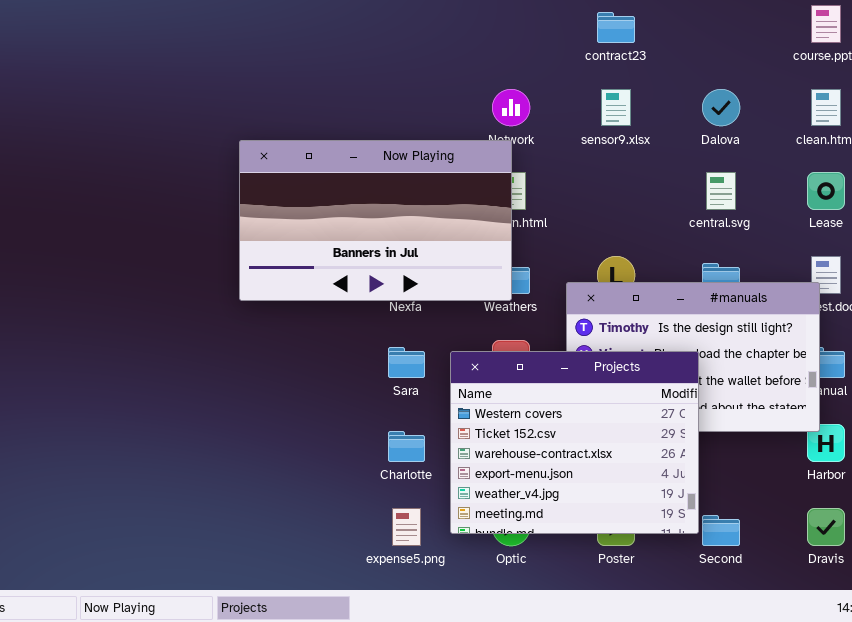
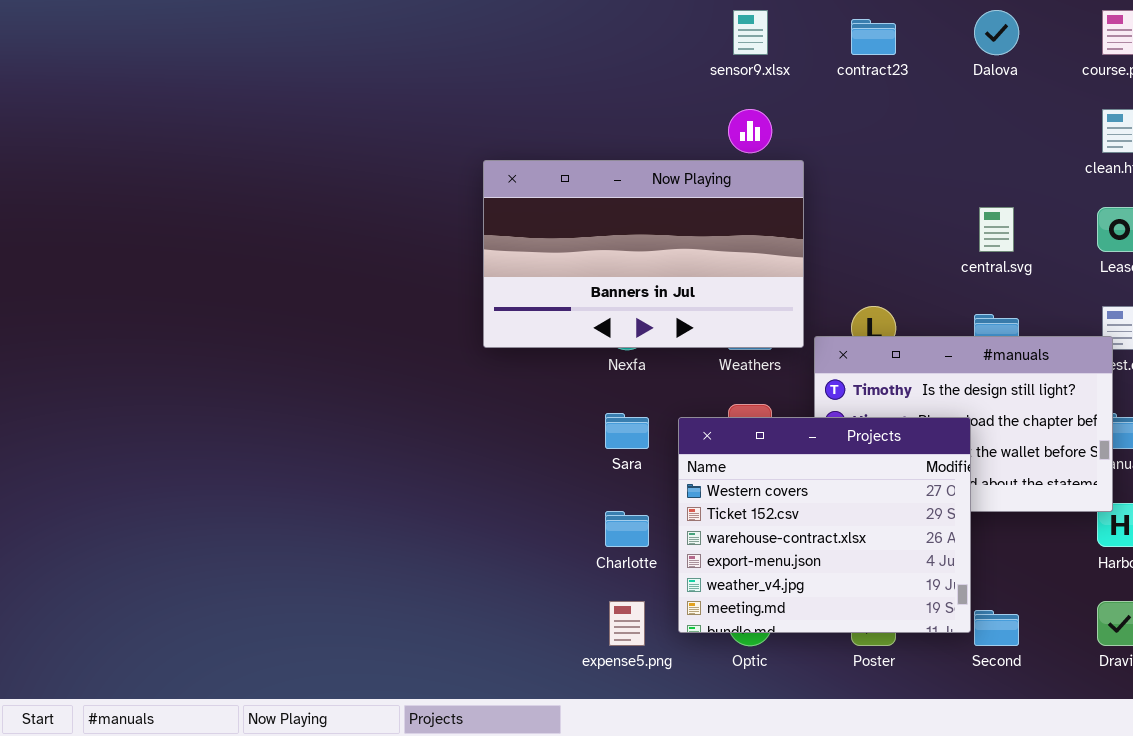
sensor9.xlsx: [601,89,631,126] -> [733,10,768,55], moved
Dalova: [702,89,740,126] -> [974,10,1019,55], moved
Now Playing: [239,140,512,301] -> [483,160,804,348], moved

